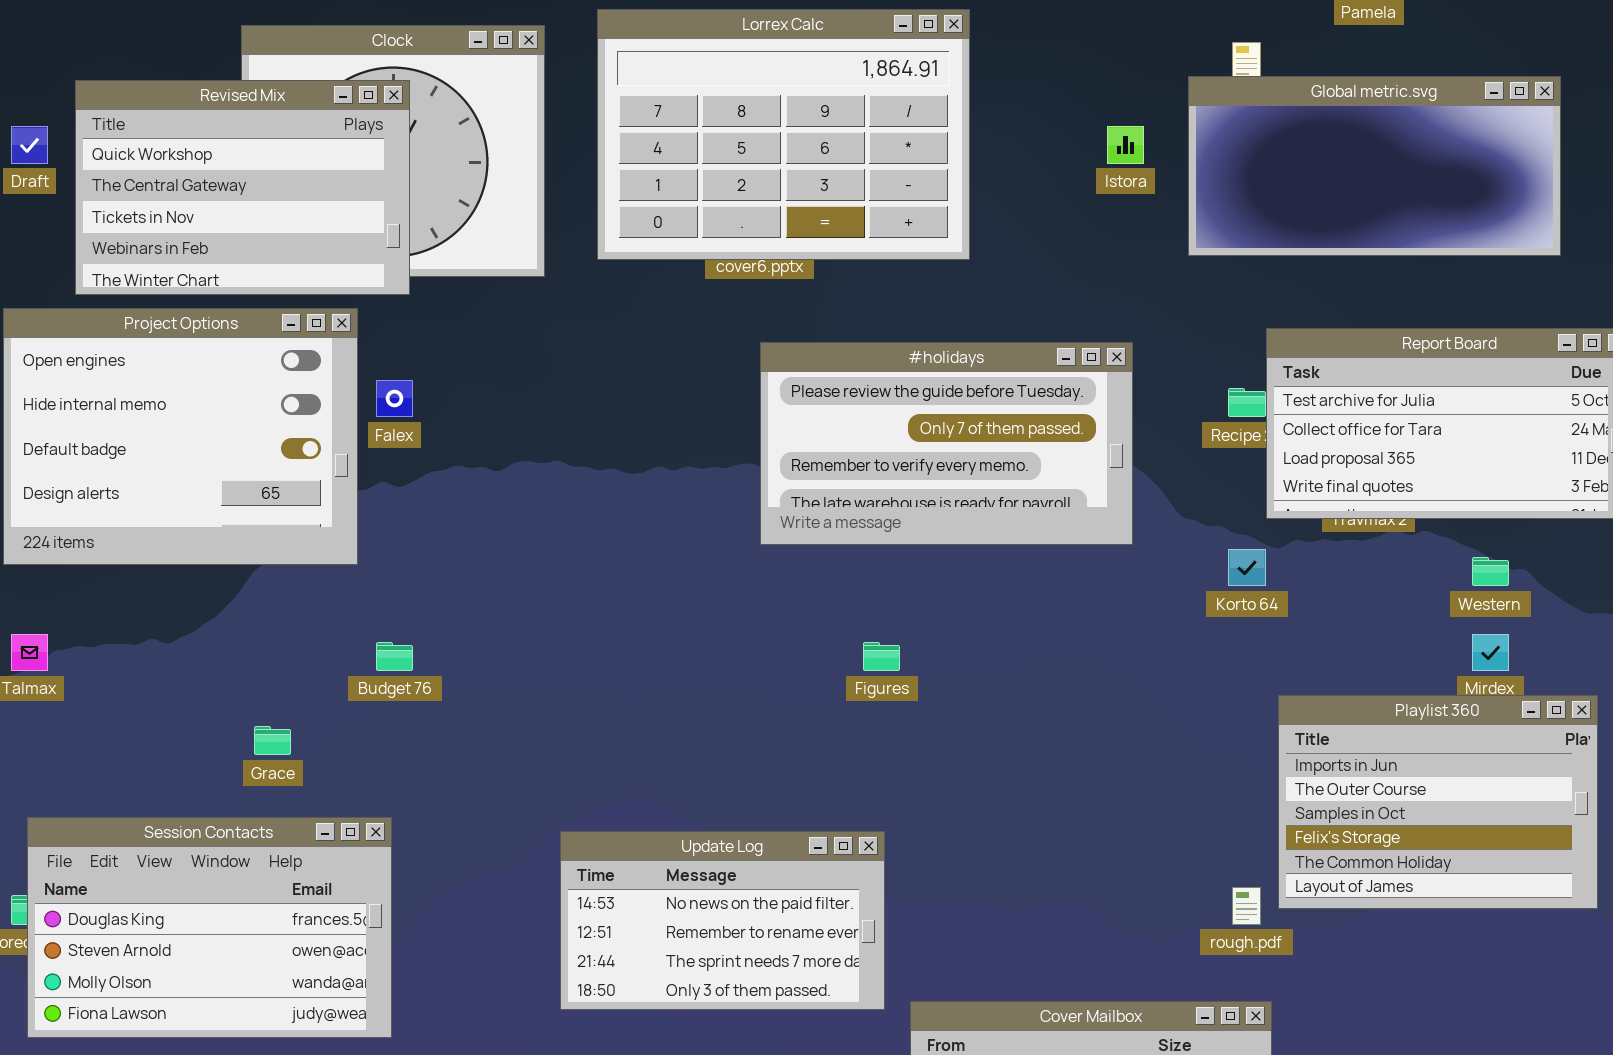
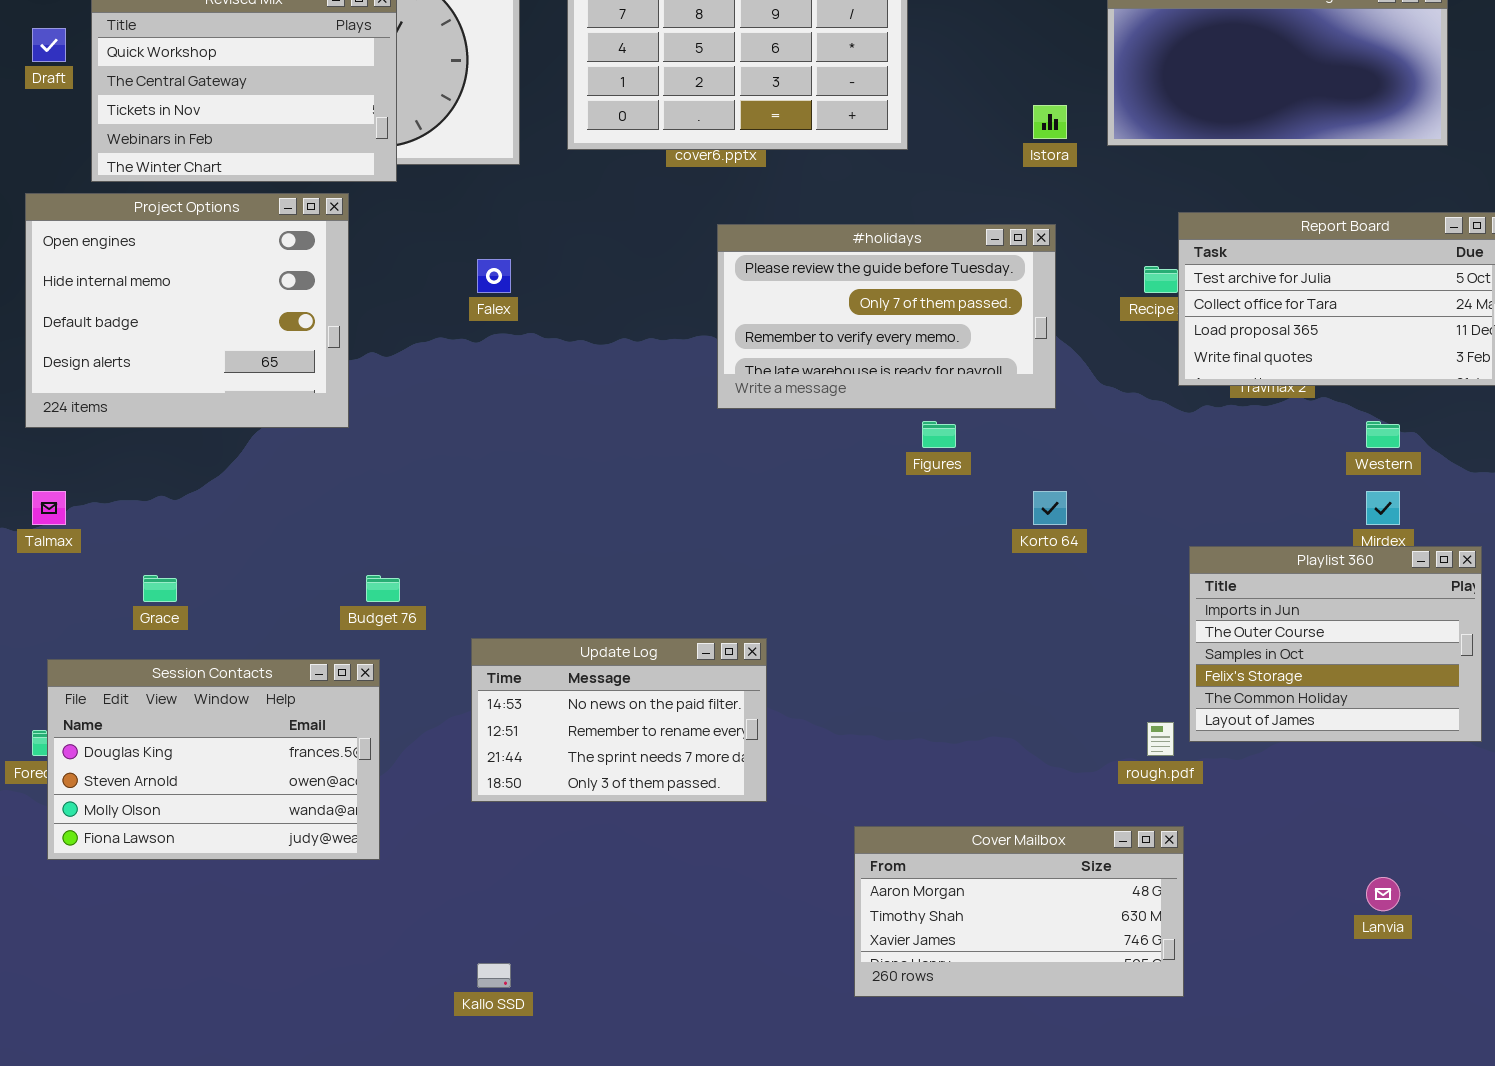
Istora: [1107,126,1144,164] -> [1033,105,1067,139], moved
Falex: [376,380,413,417] -> [477,259,511,293], moved
Korto 64: [1228,549,1266,586] -> [1033,491,1067,525], moved
Budget 76: [376,642,413,671] -> [366,575,400,602], moved
Figures: [863,642,900,671] -> [922,421,956,448], moved
Grace: [254,726,291,755] -> [143,575,177,602], moved
Update Log: [560,831,885,1010] -> [471,638,767,802], moved

